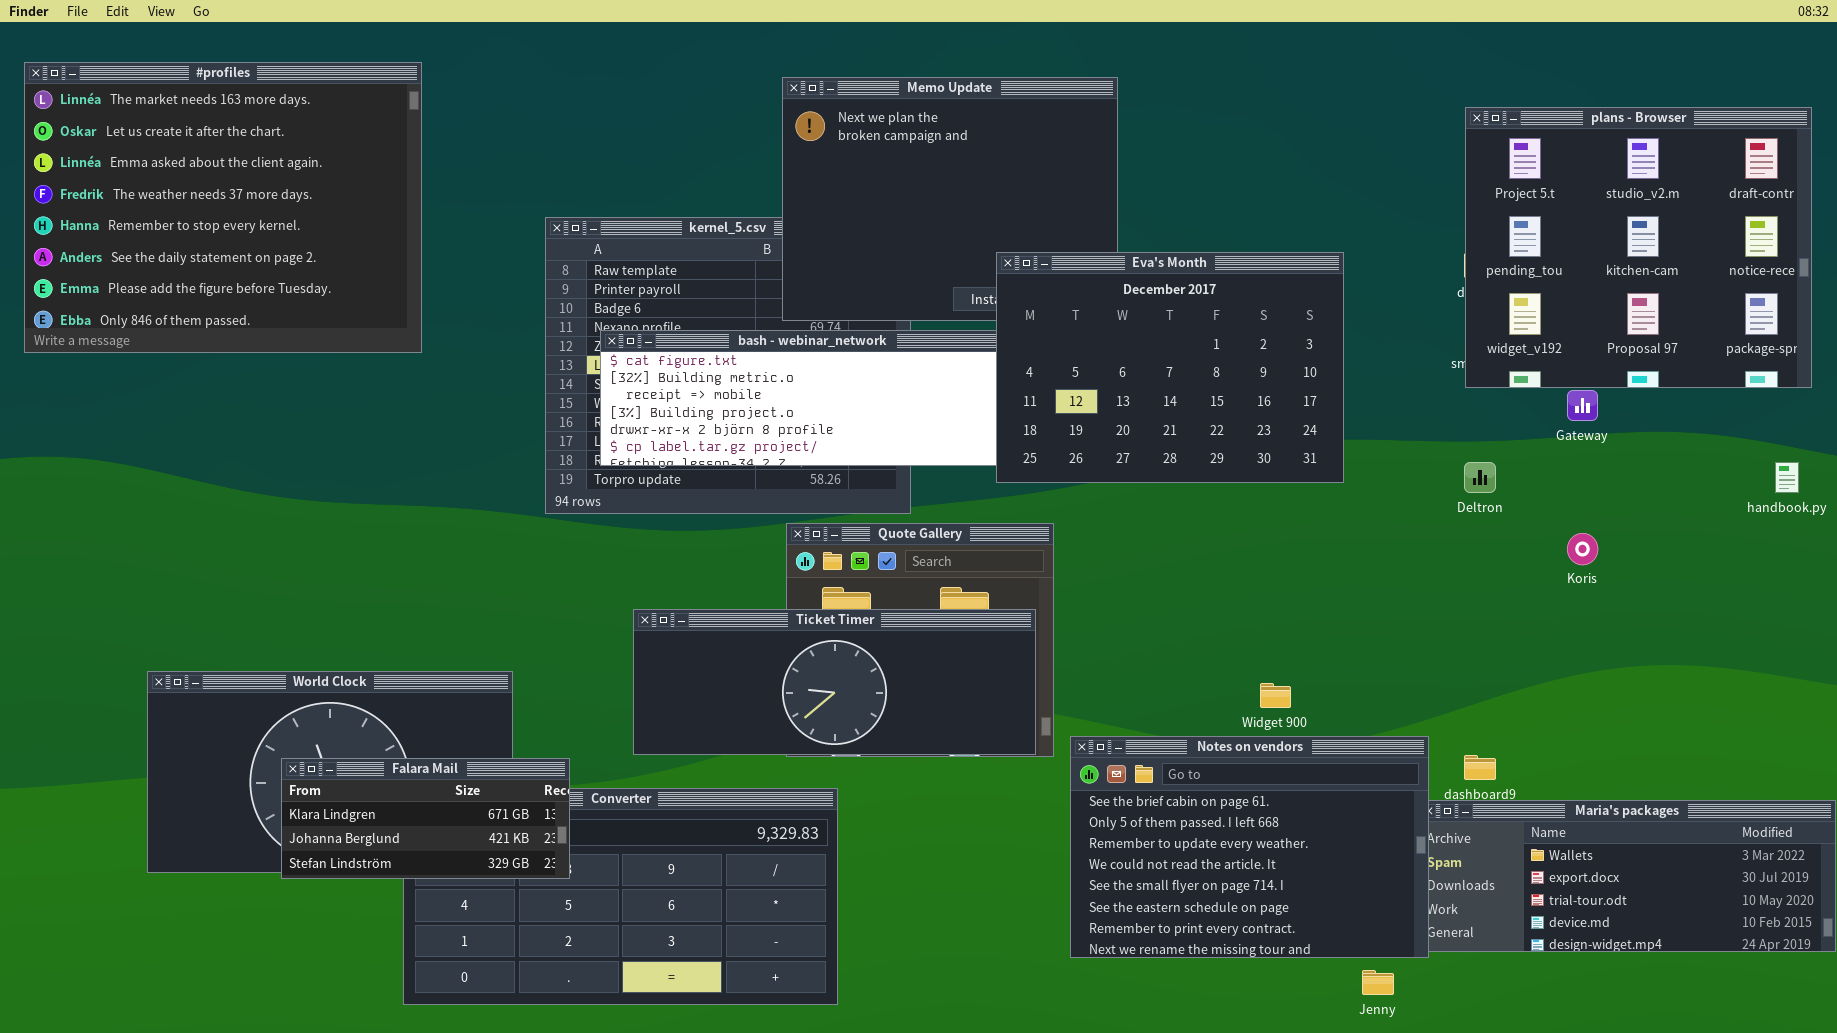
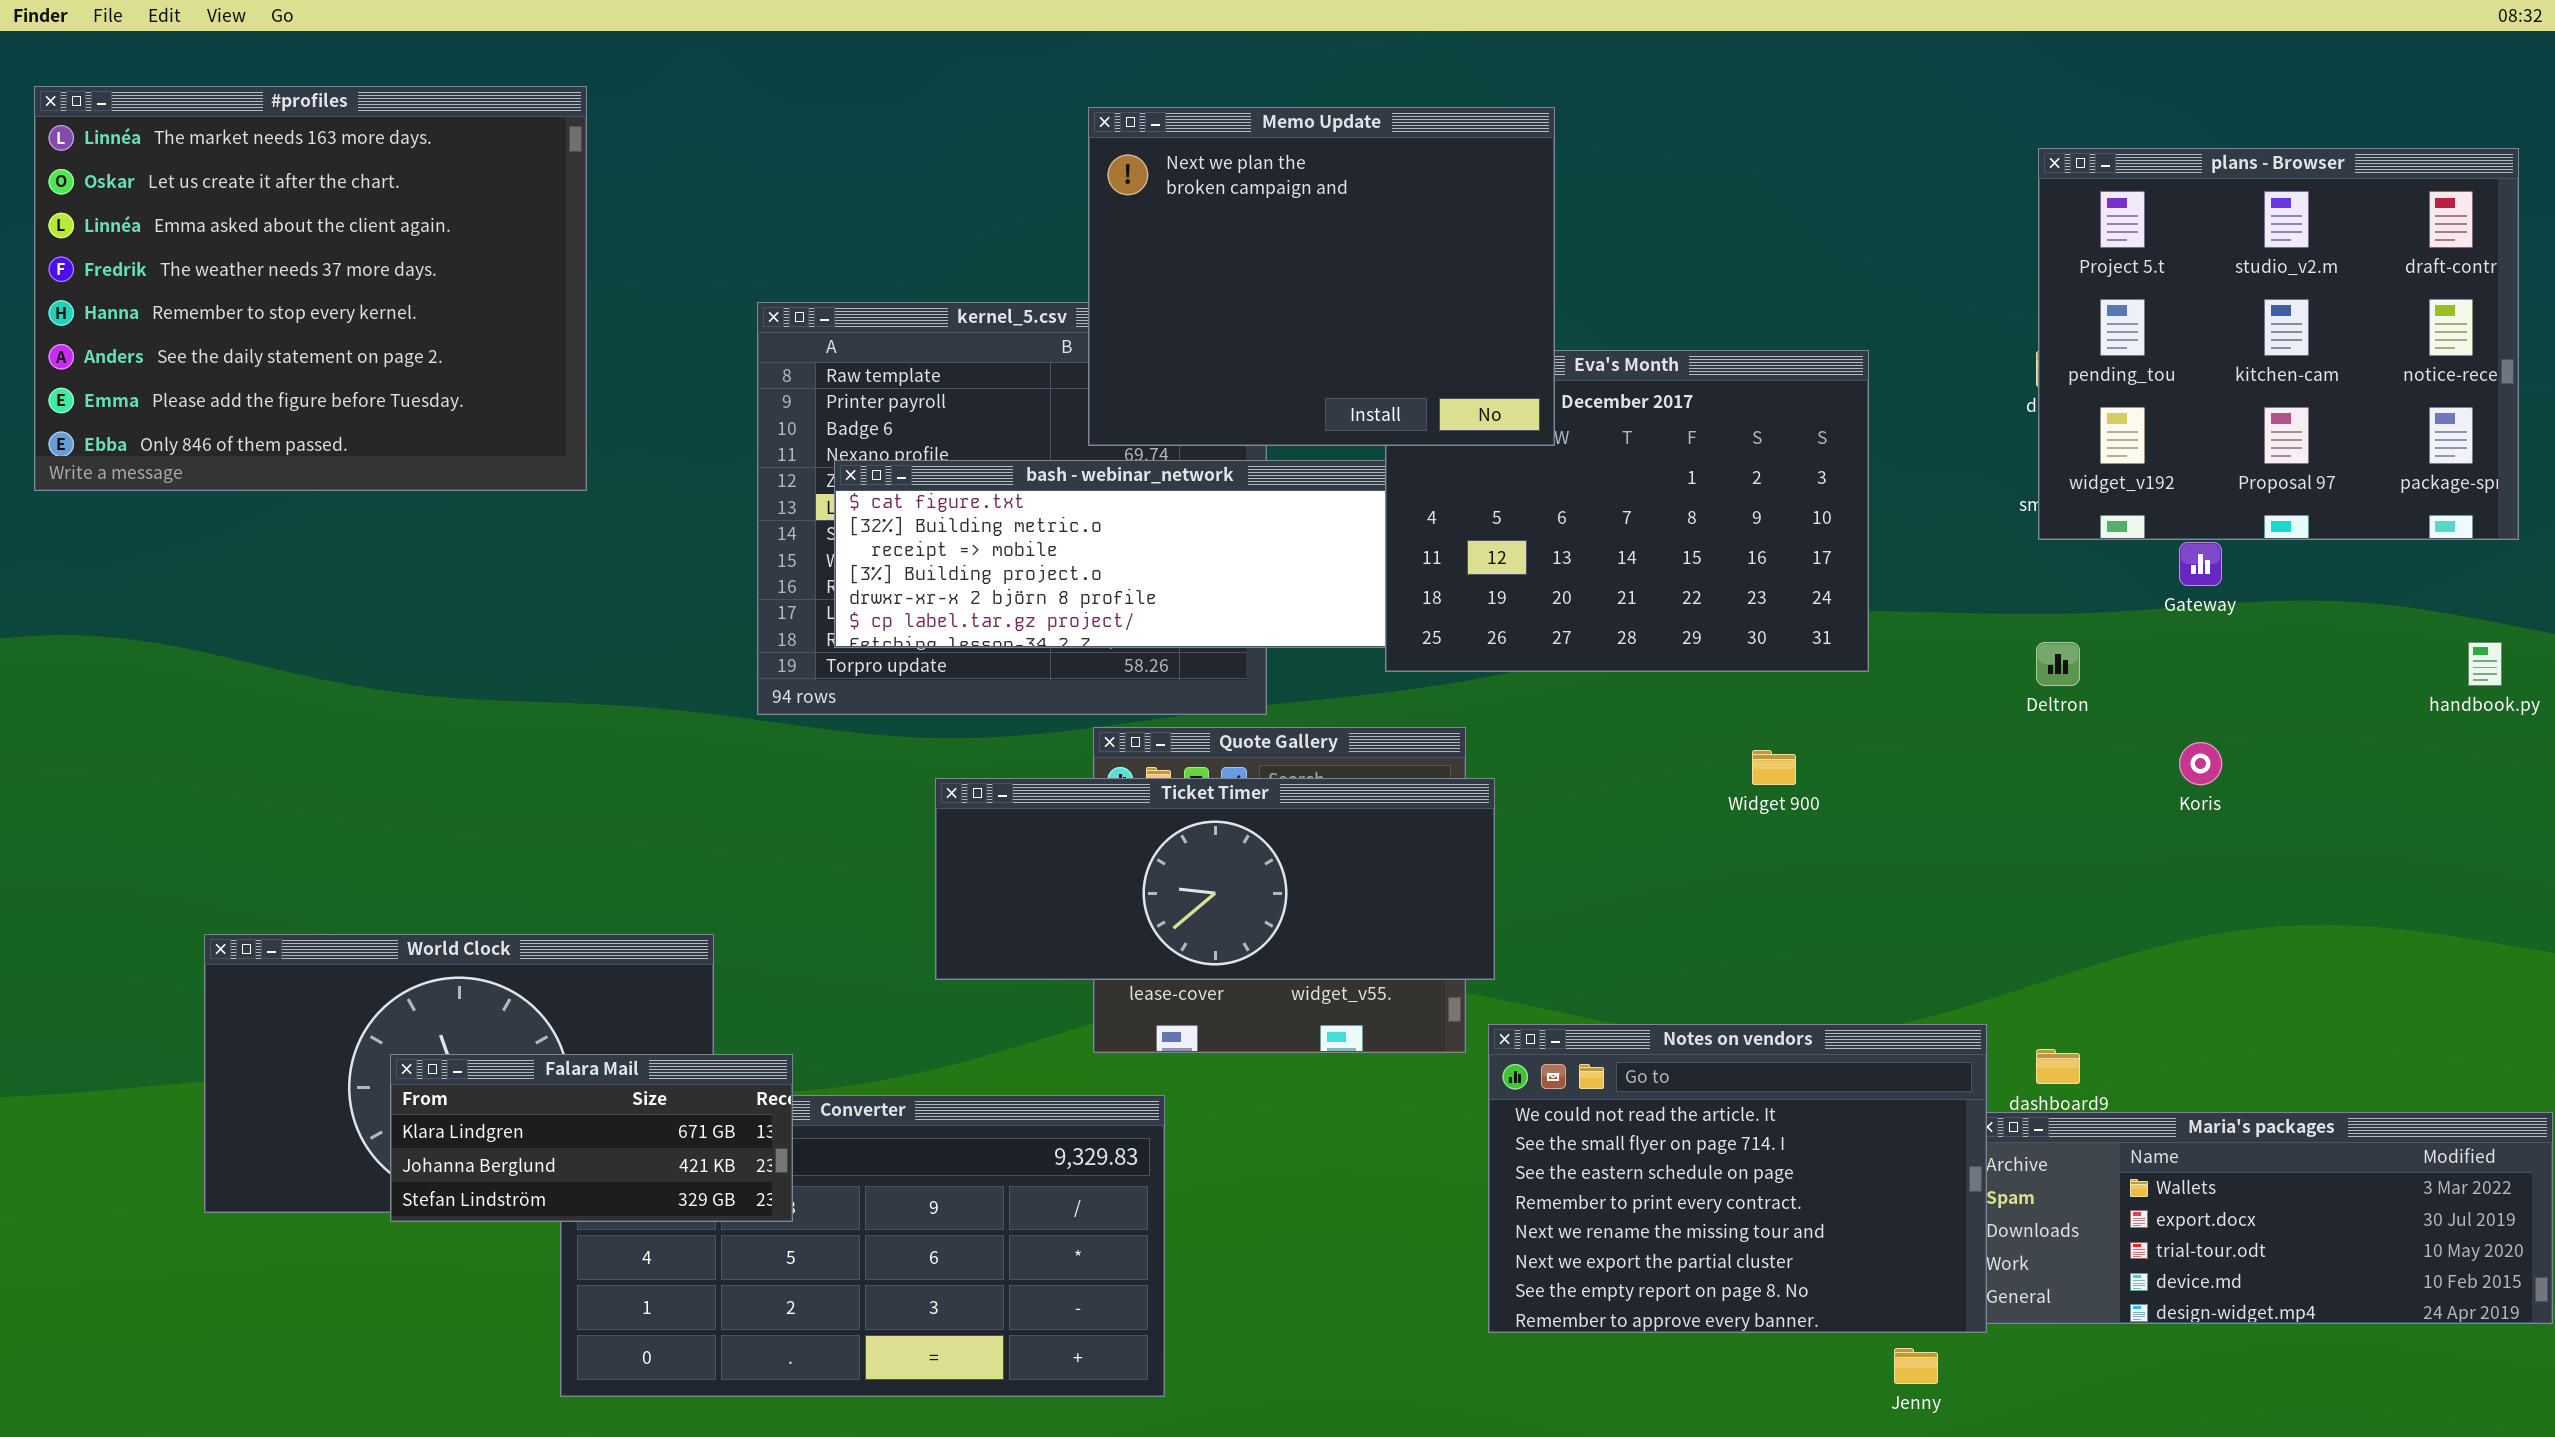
Memo Update: [782,77,1118,321] -> [1088,107,1555,446], raised
Ticket Timer: [633,609,1036,755] -> [935,778,1495,980], moved
Widget 900: [1260,683,1291,708] -> [1752,750,1796,785], moved
Notes on vendors: [1070,736,1429,958] -> [1488,1024,1987,1333], scrolled down 3 rows

